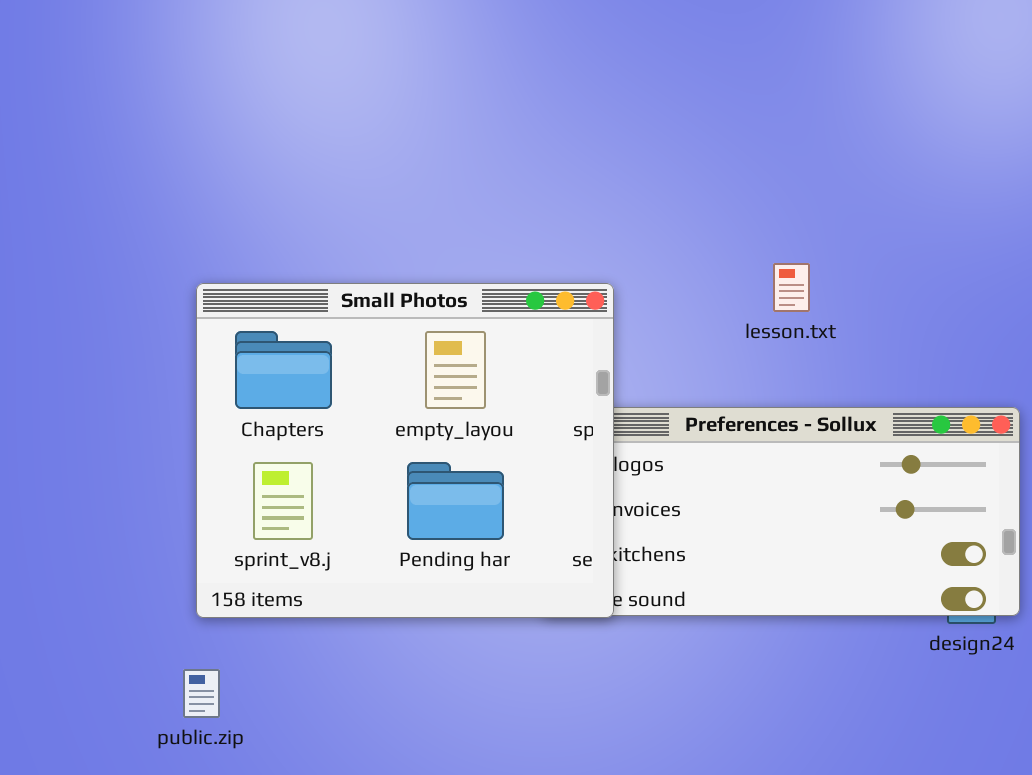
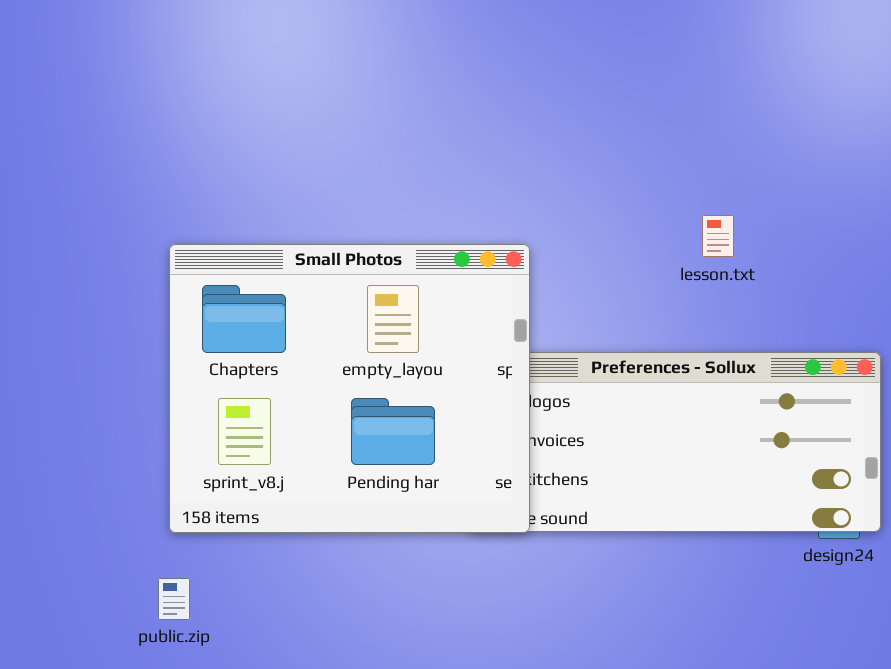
lesson.txt: [773,263,810,312] -> [702,215,734,257], moved

